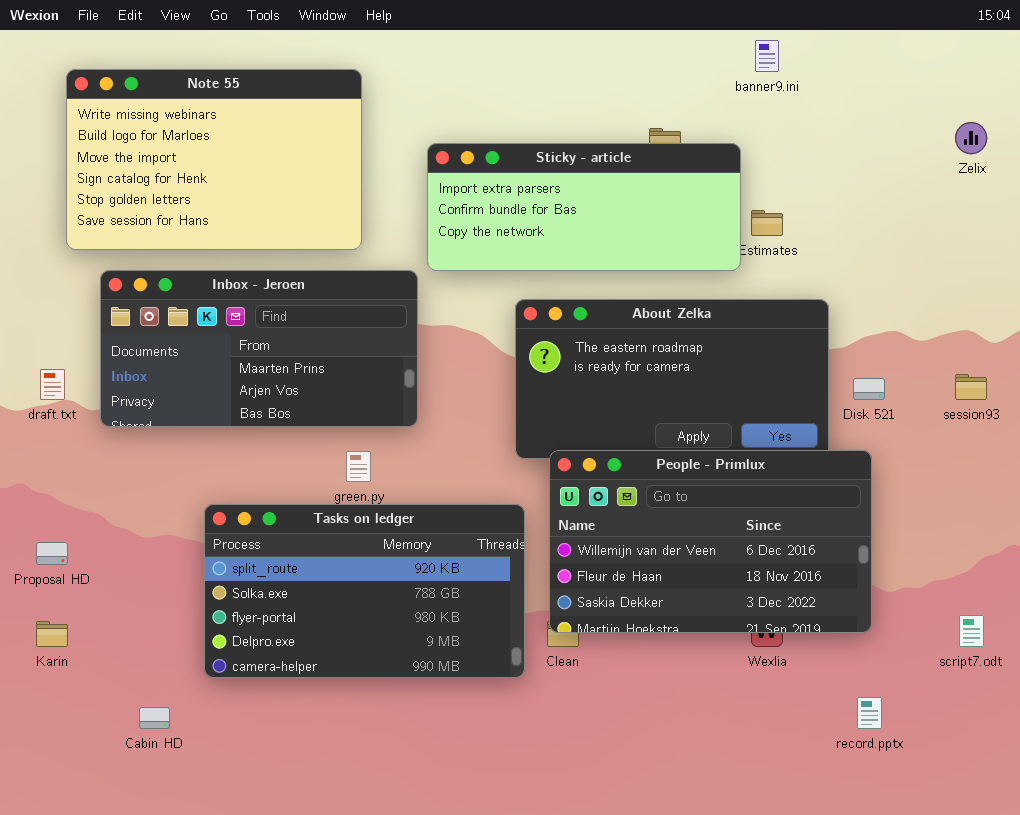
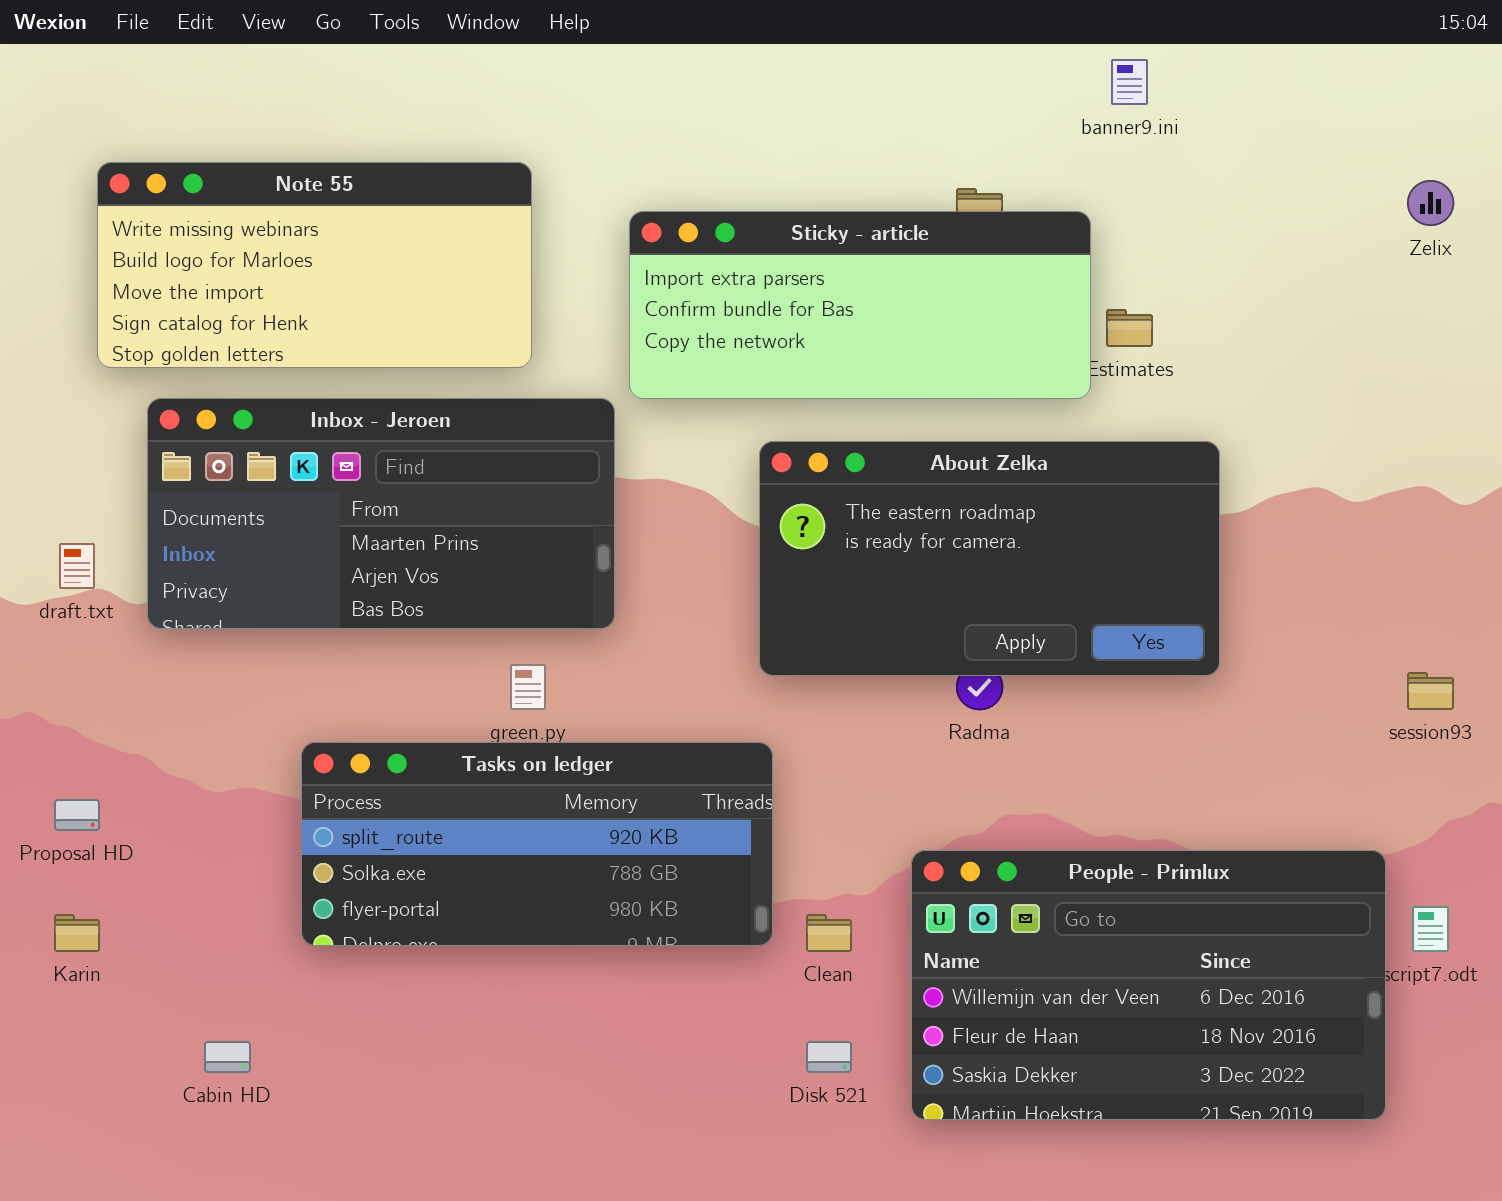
Note 55: [66,69,362,250] -> [97,162,532,368], resized
session93: [955,374,987,400] -> [1407,672,1454,710], moved
Disk 521: [853,378,885,400] -> [806,1041,852,1073], moved
People - Primlux: [549,450,872,633] -> [911,850,1386,1120], moved
Tasks on ledger: [204,504,525,678] -> [301,742,773,946], resized

